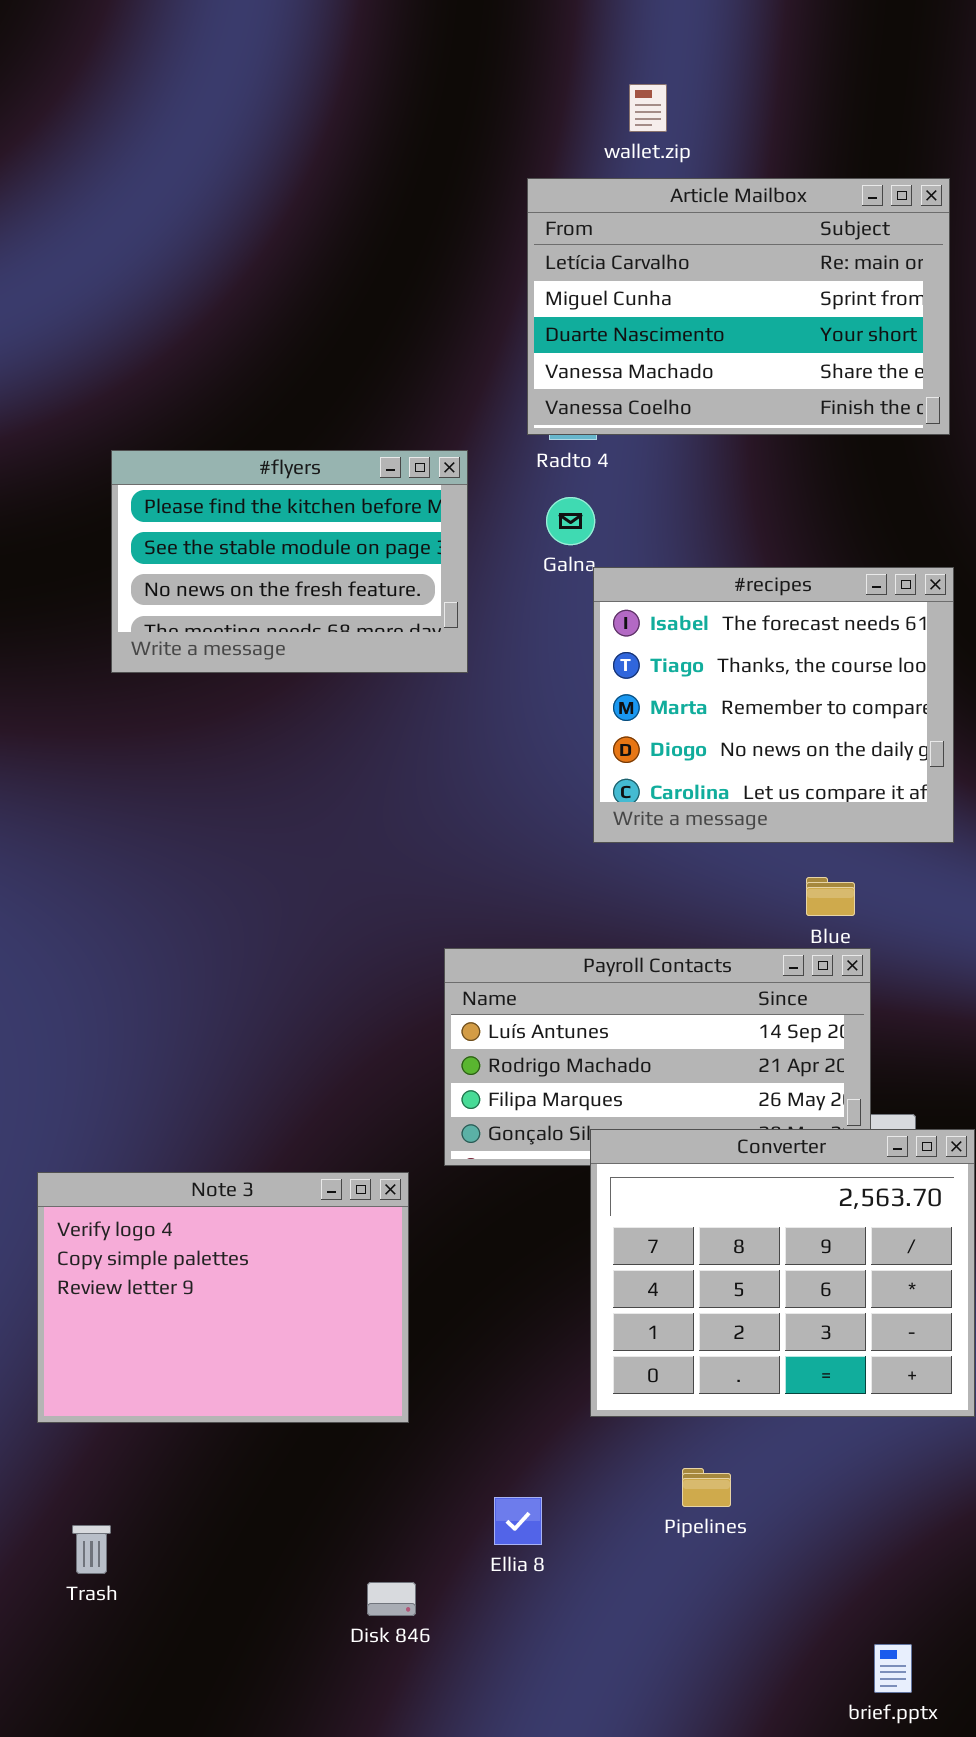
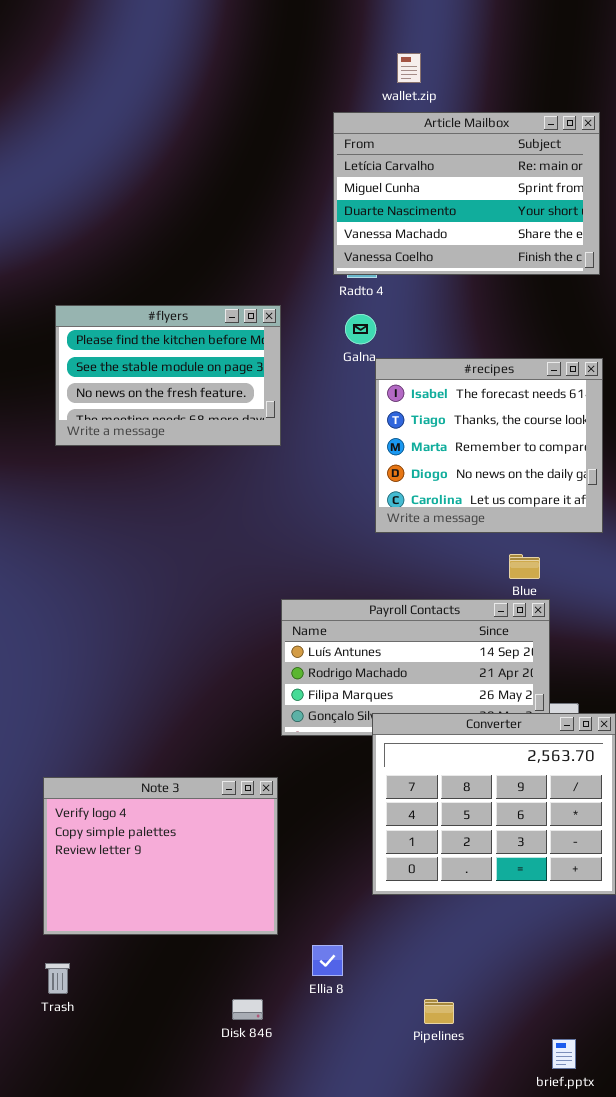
#flyers: [111,450,468,673] -> [55,305,281,446], moved
Note 3: [37,1172,409,1423] -> [43,777,278,935], moved
Pipelines: [682,1468,731,1507] -> [424,999,454,1024], moved

